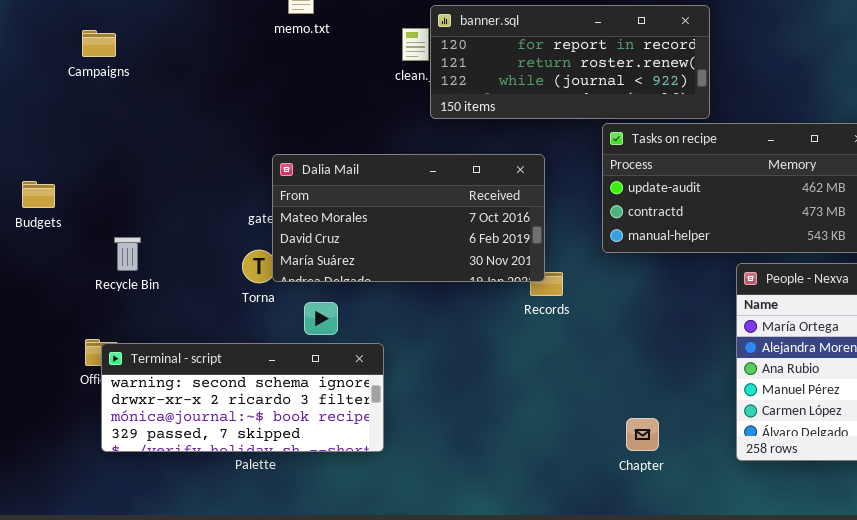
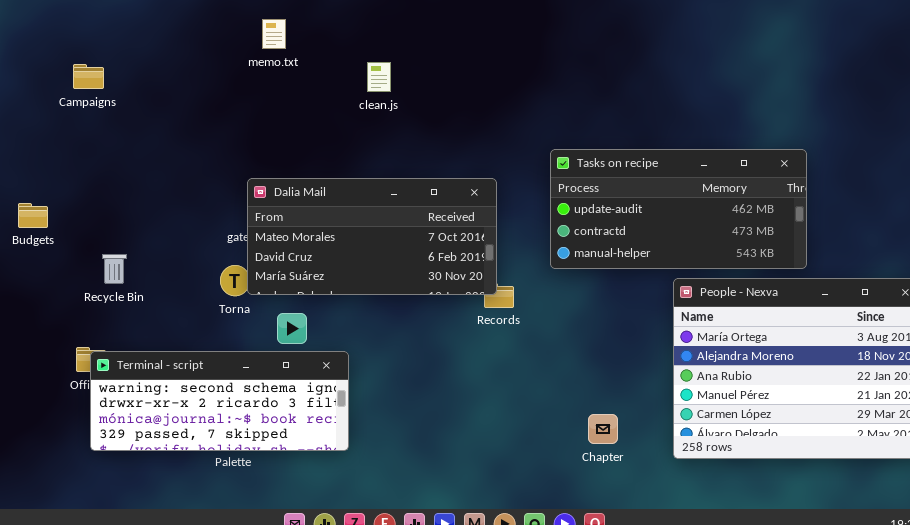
banner.sql: [430,5,710,119] -> none, closed
Chapter: [626,418,659,451] -> [588,414,618,444], moved

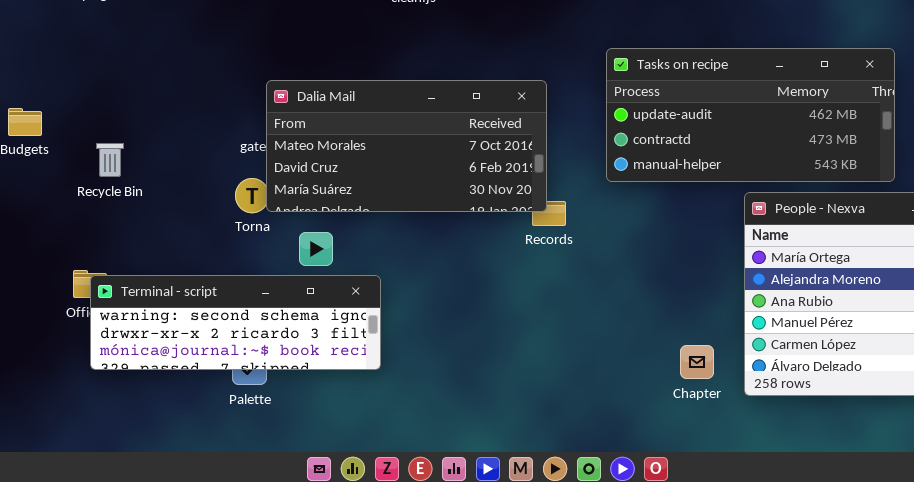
Recycle Bin: [102,254,127,284] -> [96,143,124,177], moved
Terminal - script: [90,351,349,451] -> [90,275,381,370], resized
Chapter: [588,414,618,444] -> [680,345,714,379], moved

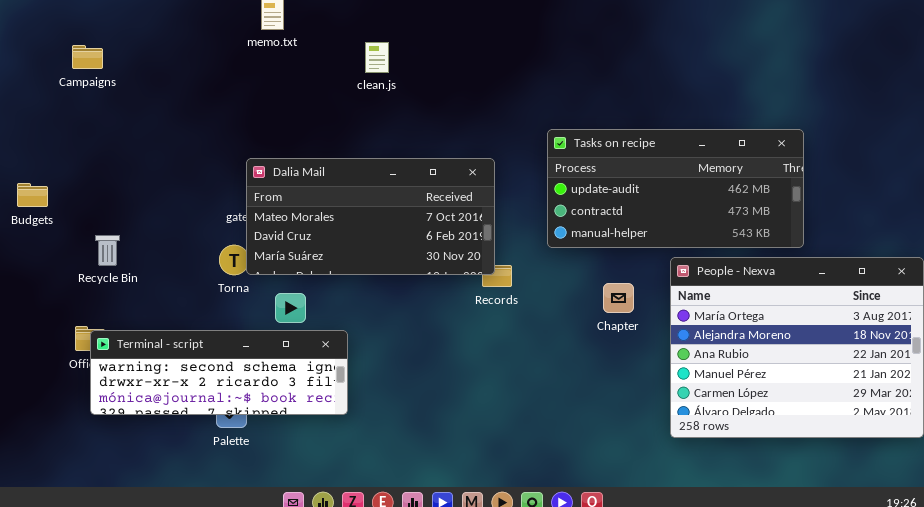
Recycle Bin: [96,143,124,177] -> [95,235,120,266], moved
Chapter: [680,345,714,379] -> [603,283,634,313], moved

